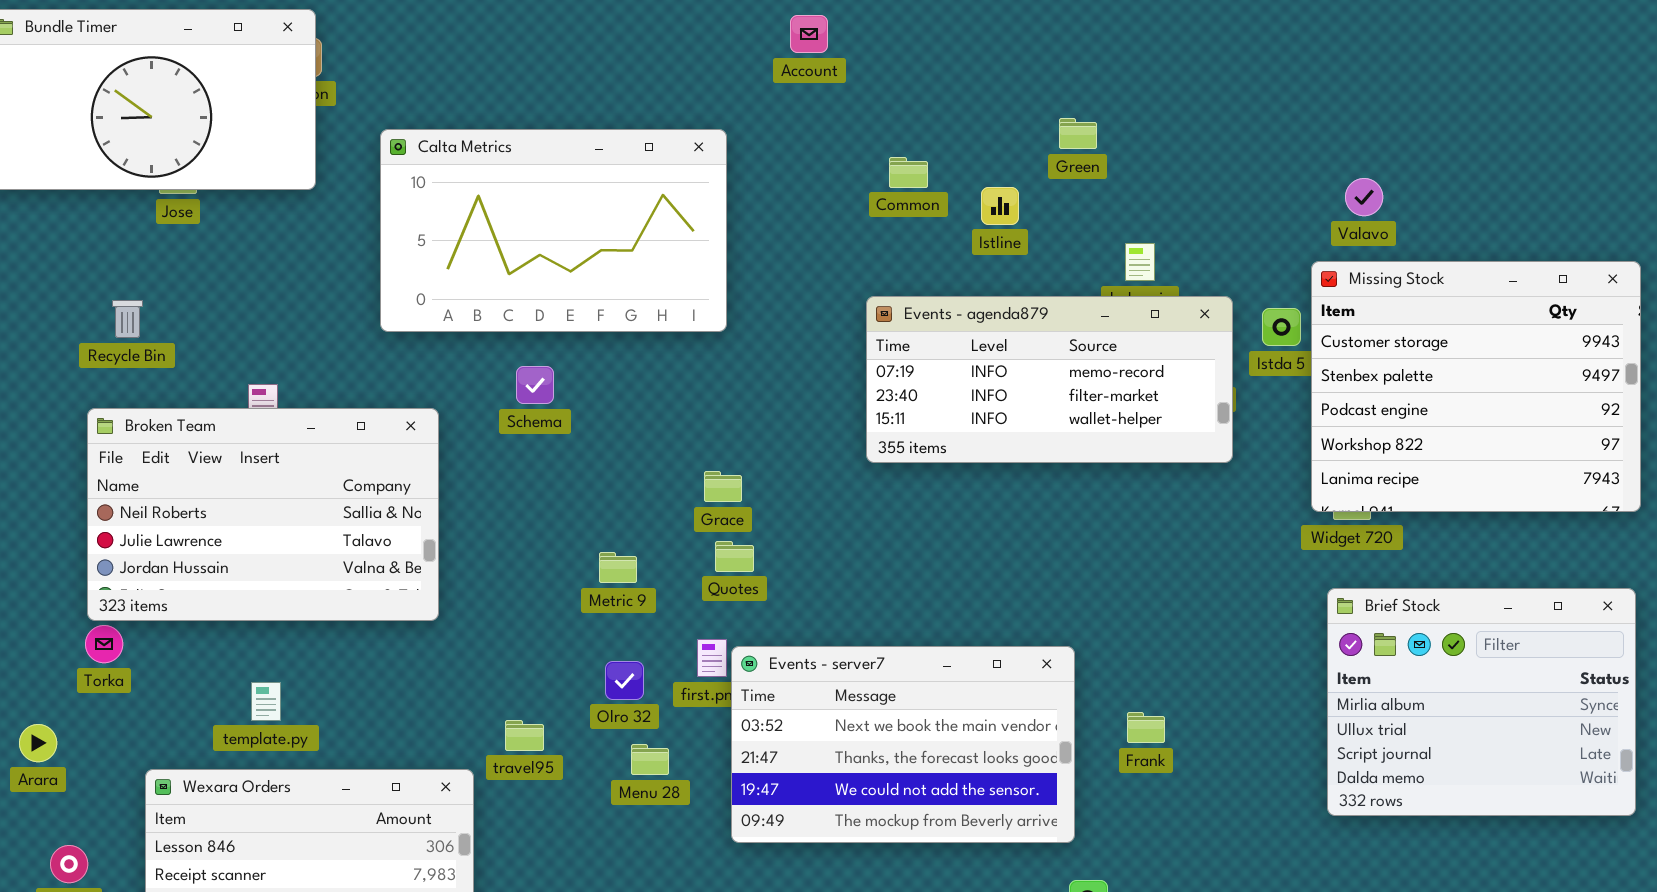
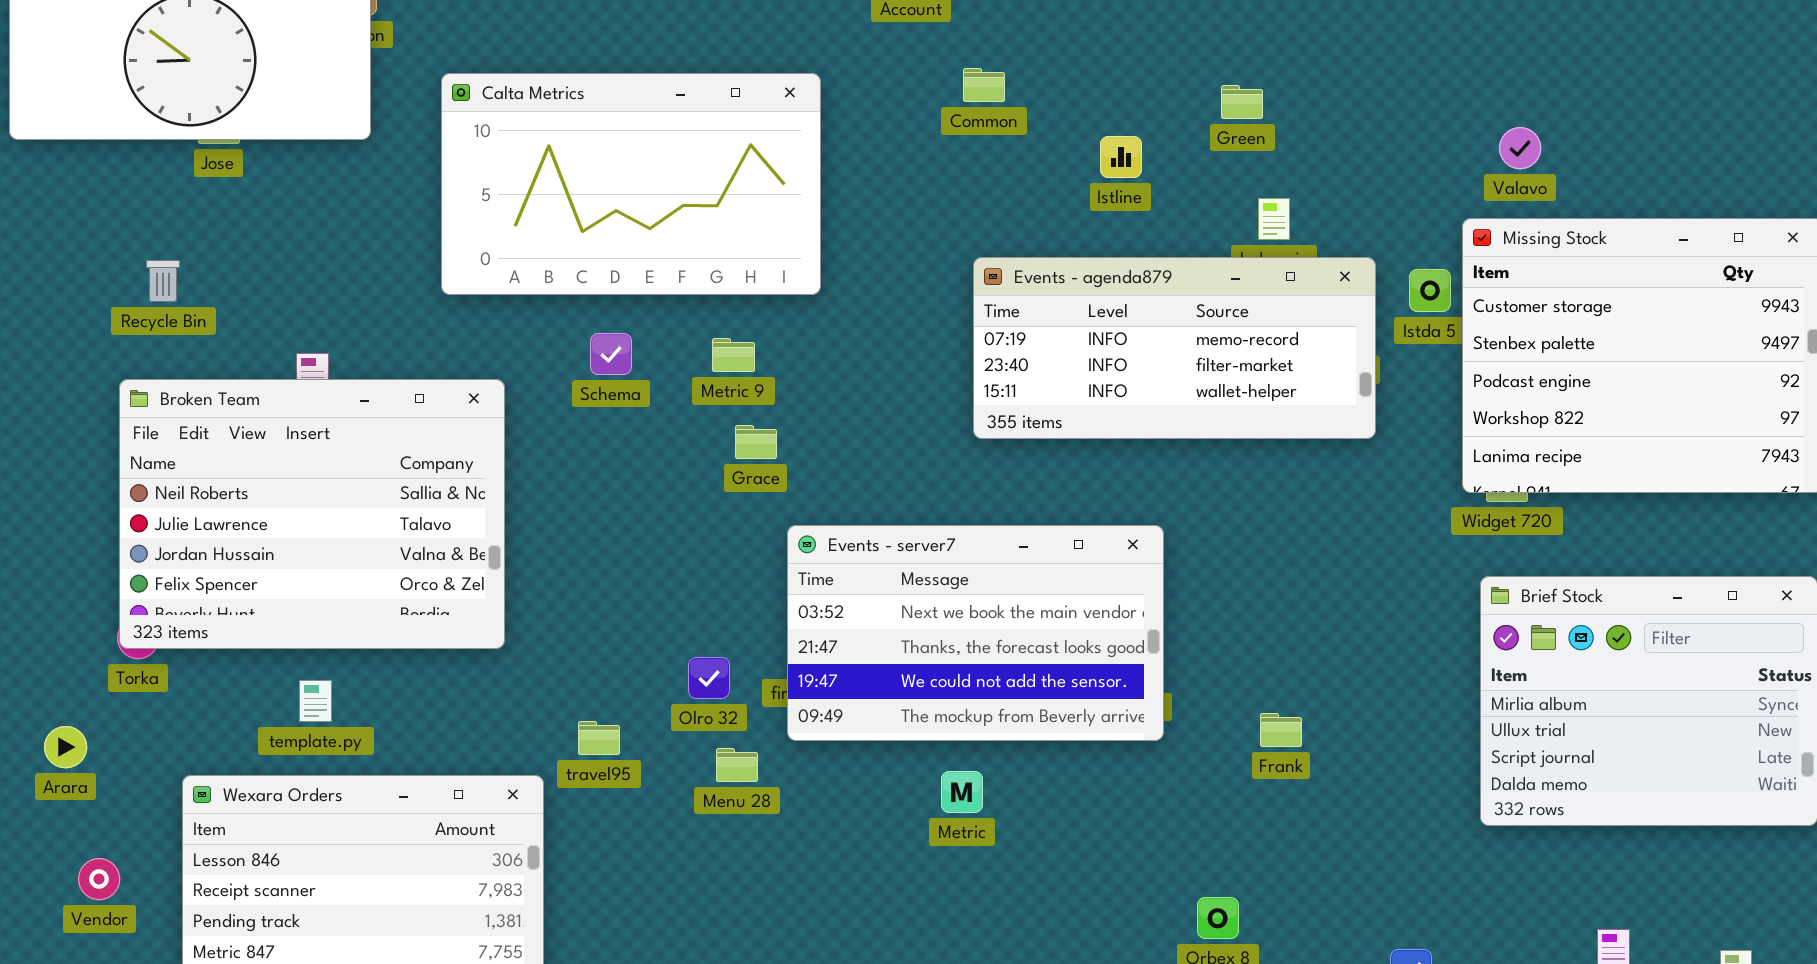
Green: [1059,118,1097,149] -> [1221,85,1263,119], moved
Common: [889,157,928,188] -> [963,68,1005,102], moved
Broken Team: [87,408,439,621] -> [119,379,505,649], resized
Grace: [704,471,742,502] -> [735,425,777,459], moved
Metric 9: [599,552,637,583] -> [712,338,755,372], moved
Events - server7: [731,646,1075,843] -> [787,525,1164,741], moved

